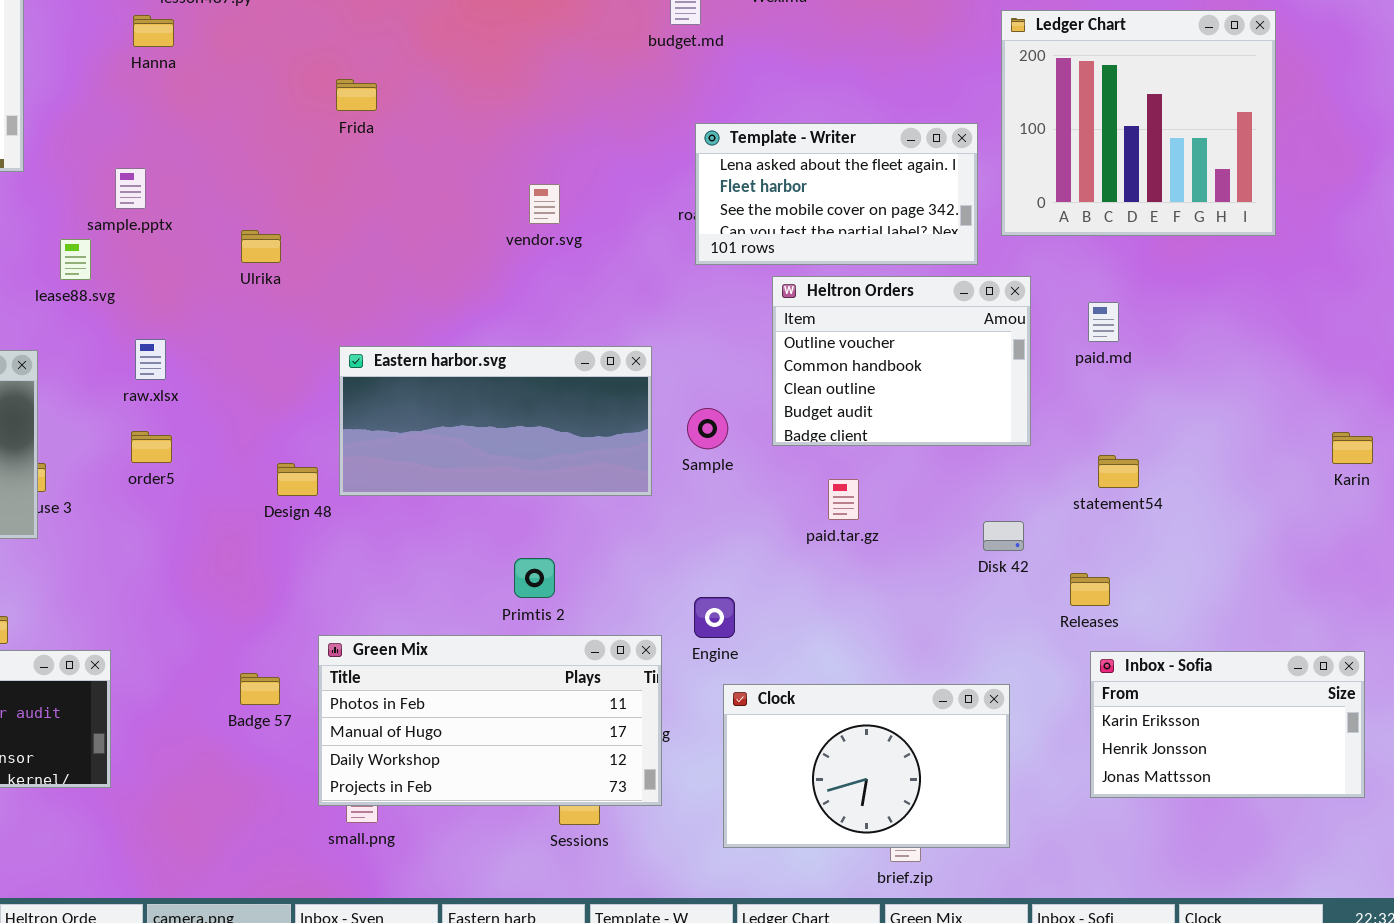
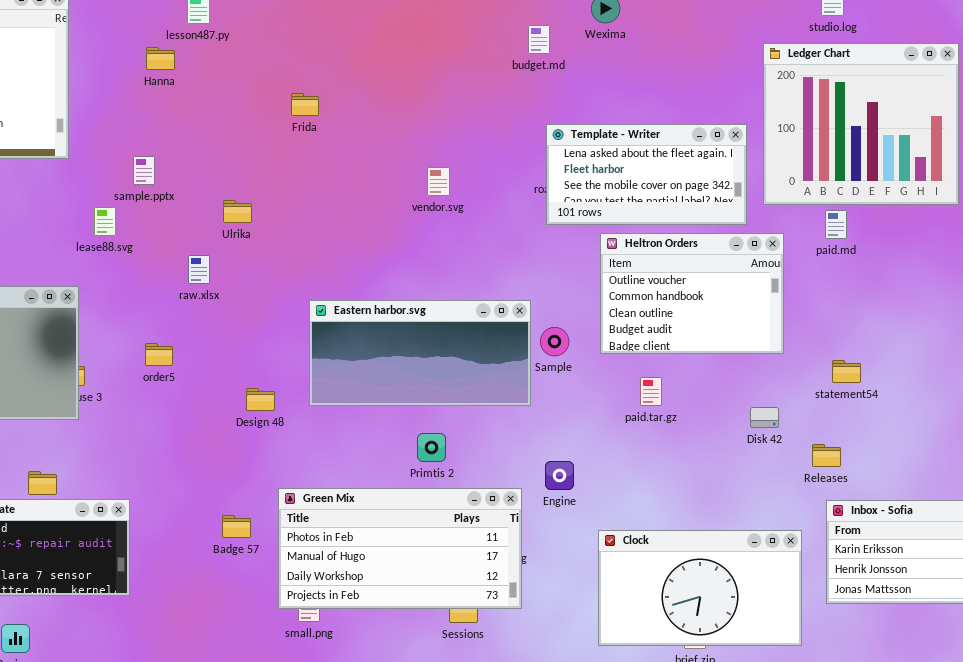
paid.md: [1088,302,1119,342] -> [825,210,847,239], moved
raw.xlsx: [135,339,166,380] -> [188,255,210,284], moved
Eastern harbor.svg: [339,346,652,496] -> [309,300,531,406], moved
Design 48: [277,463,318,496] -> [246,388,275,411], moved
Clock: [723,684,1010,848] -> [598,530,802,646], moved

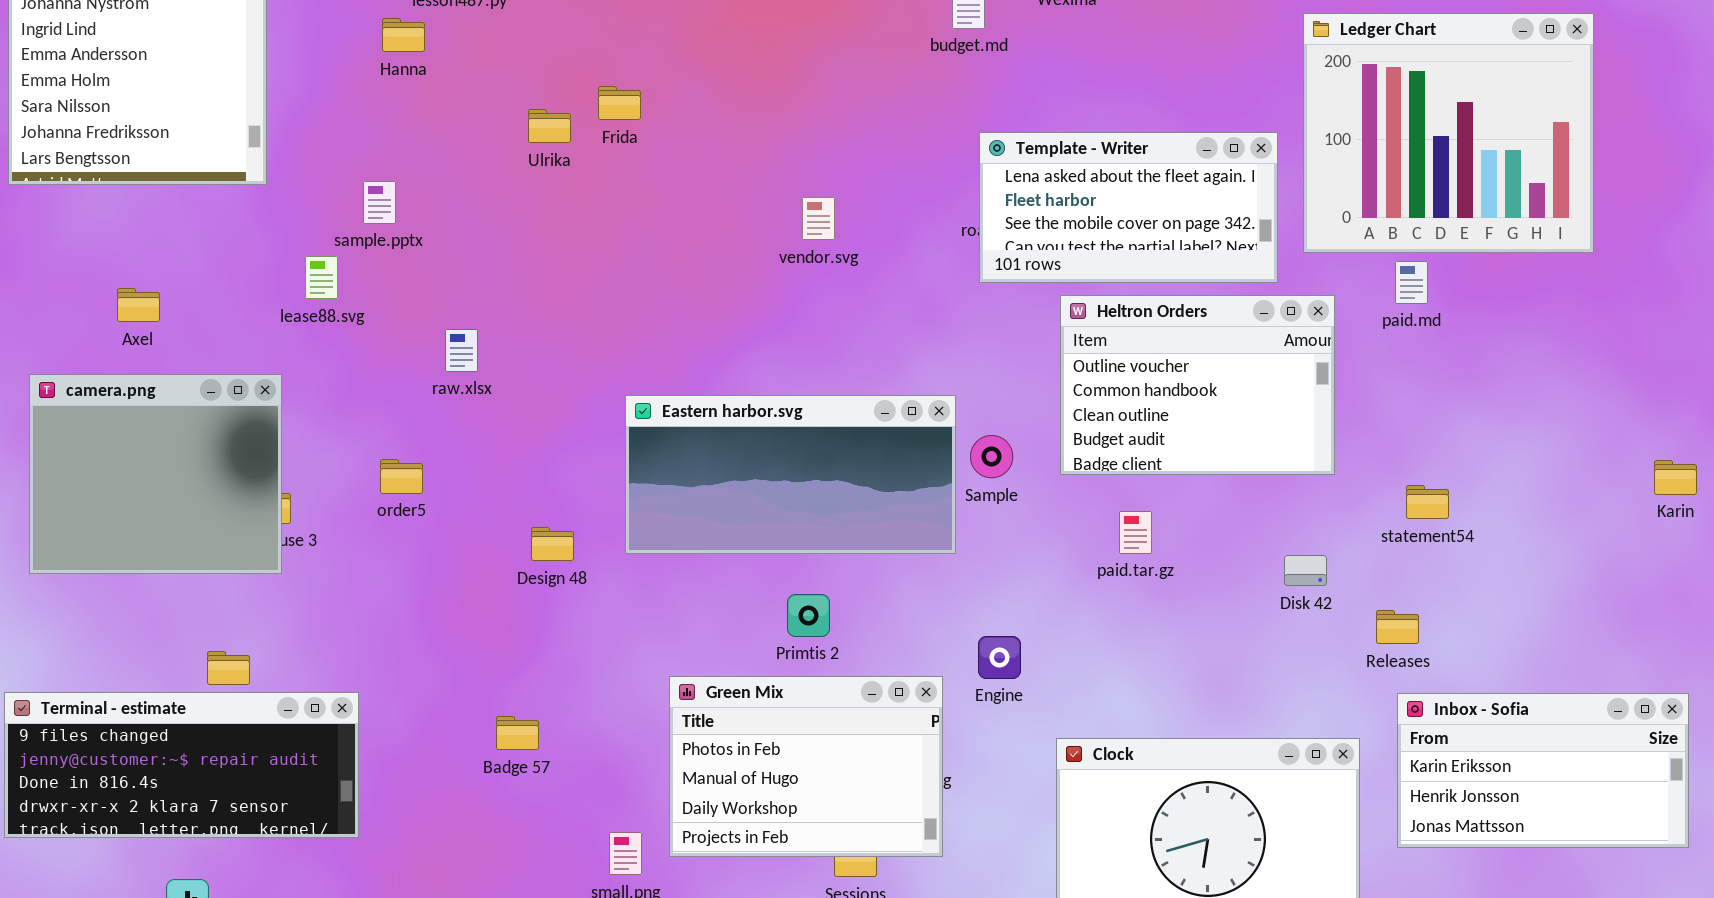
Ulrika: [223,200,252,223] -> [528,109,571,143], moved
Green Mix: [278,488,522,609] -> [669,676,943,857], resized

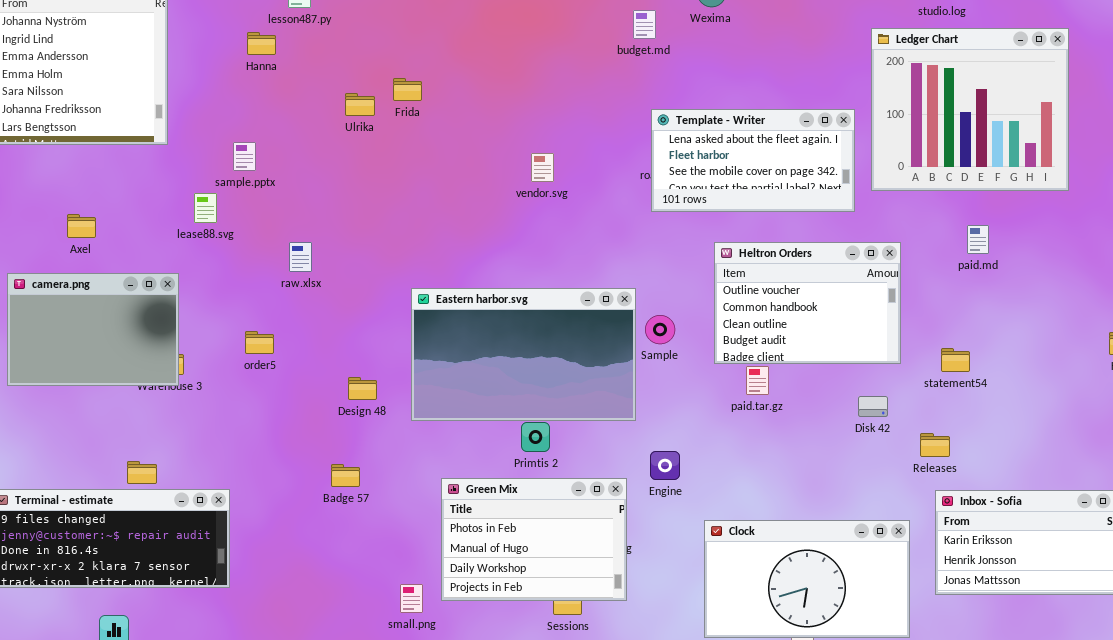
paid.md: [1395,261,1428,304] -> [967,225,989,254], moved
Heltron Orders: [1060,295,1335,475] -> [714,242,901,364], moved
camera.png: [29,374,282,574] -> [7,273,179,386], resized
Eastern harbor.svg: [625,395,956,554] -> [411,288,636,421], resized
Badge 57: [496,716,539,750] -> [331,464,360,487], moved

